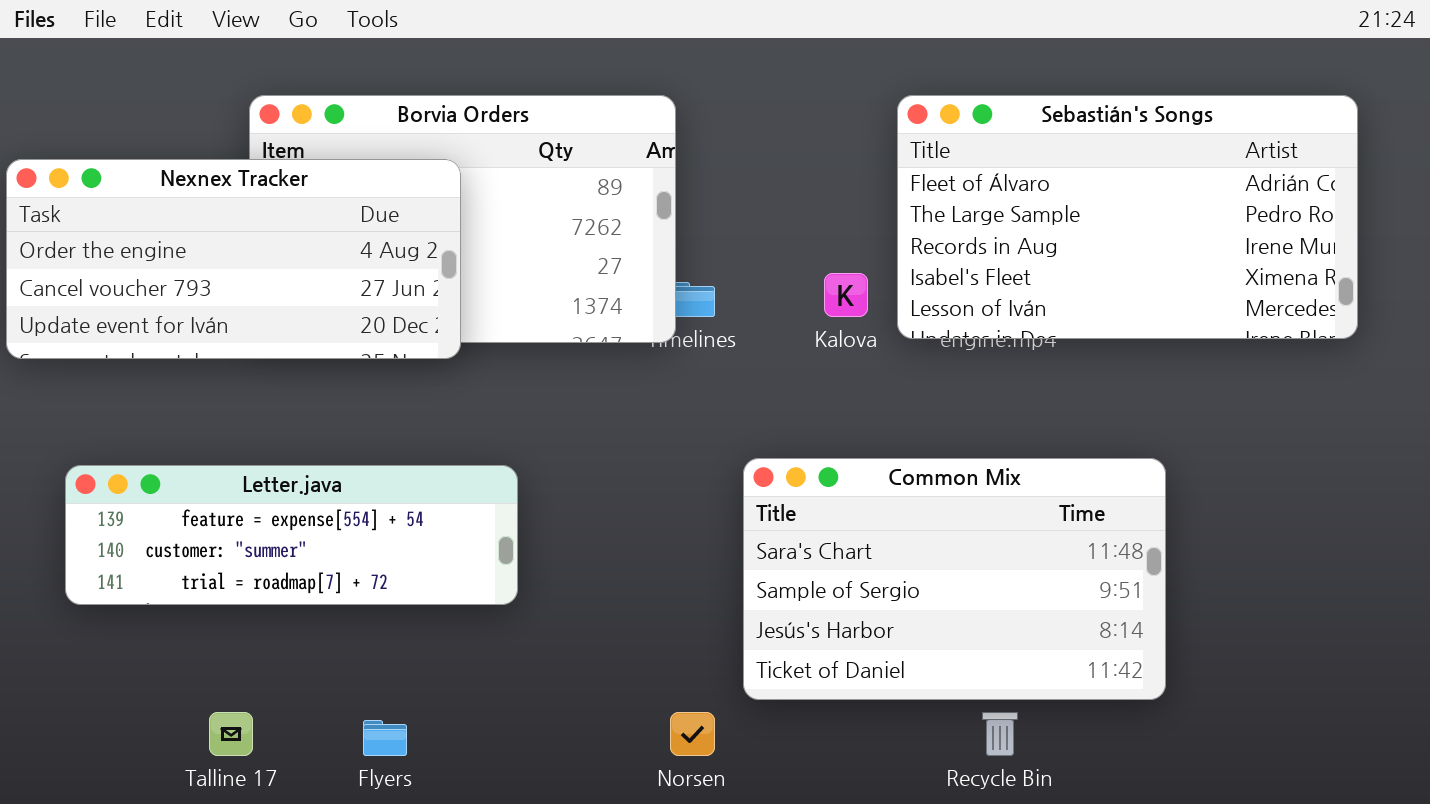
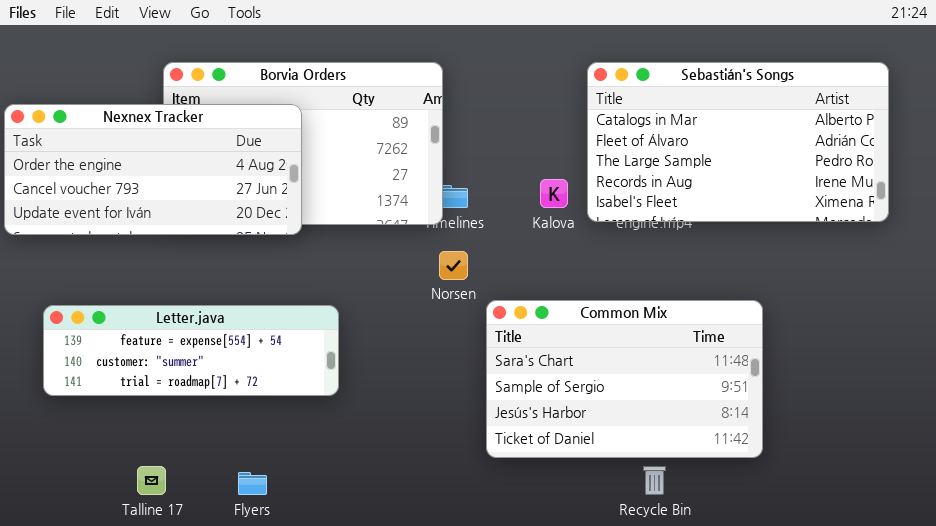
Sebastián's Songs: [897,95,1358,339] -> [587,62,889,222], scrolled up 1 row
Norsen: [670,712,715,756] -> [439,251,468,280], moved

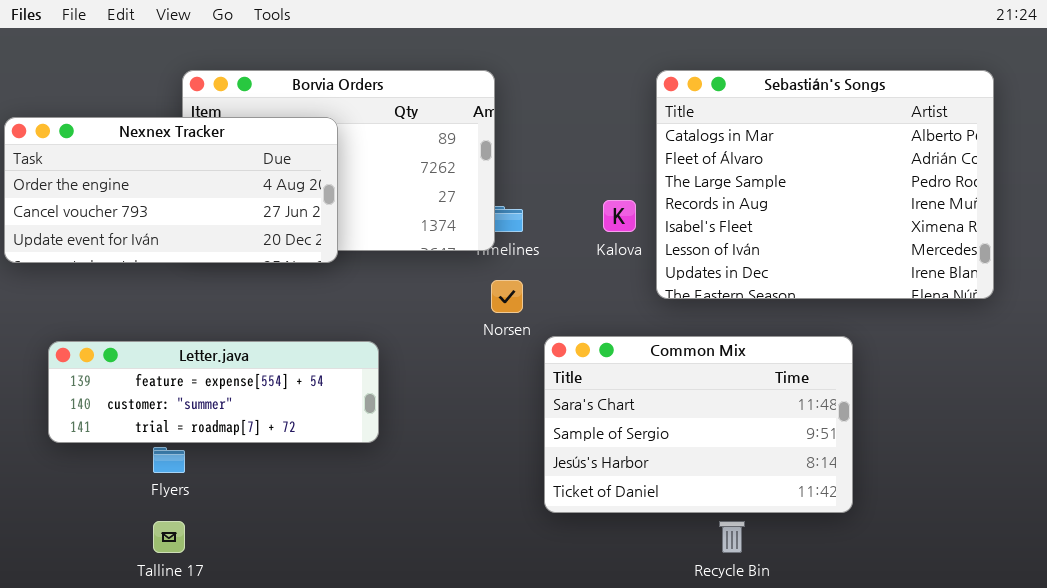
Sebastián's Songs: [587,62,889,222] -> [656,70,994,299], resized
Flyers: [238,472,267,495] -> [153,447,185,473], moved

